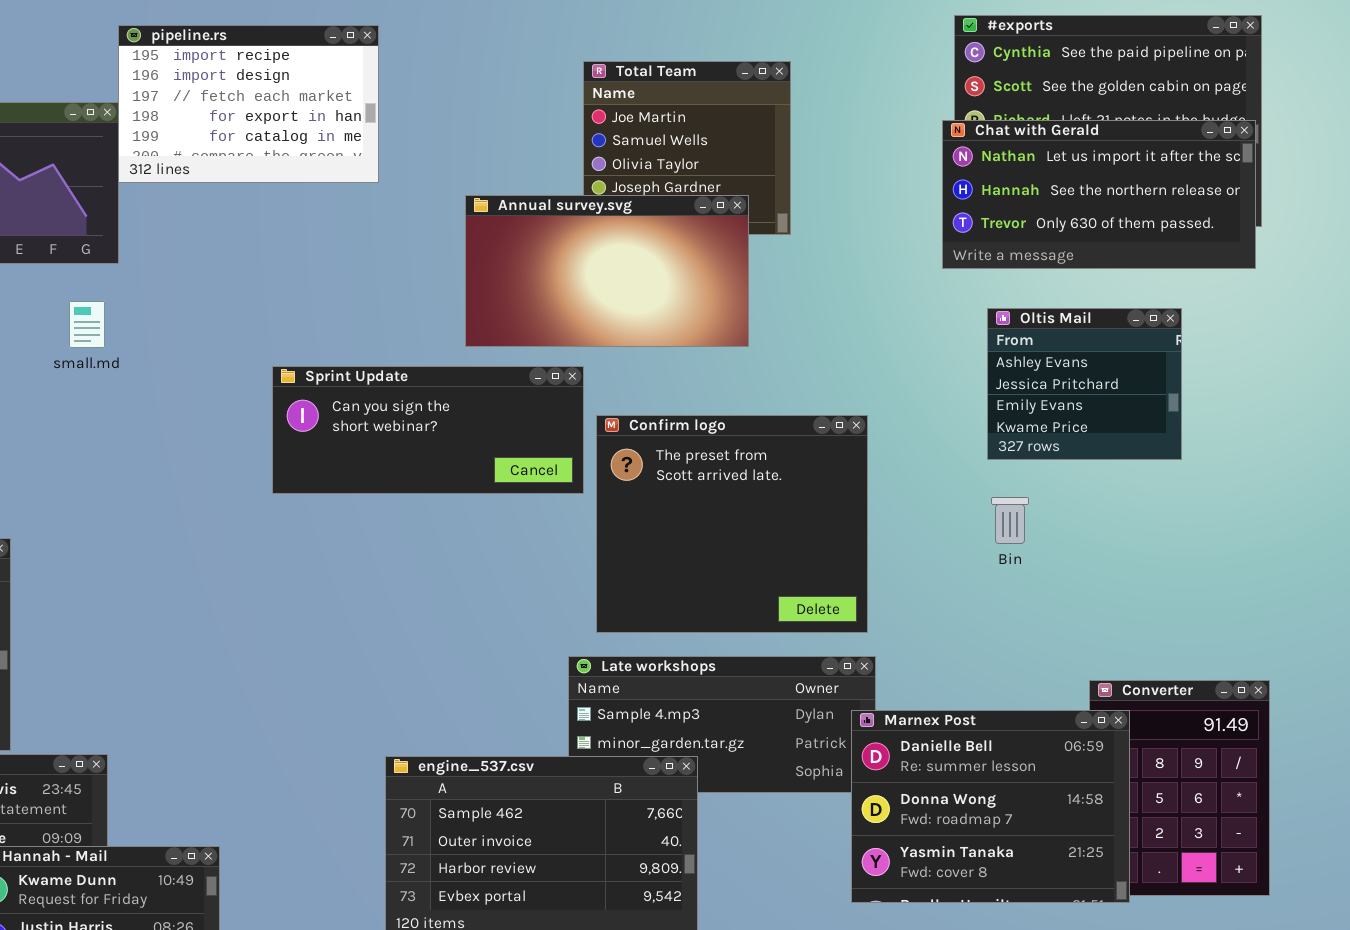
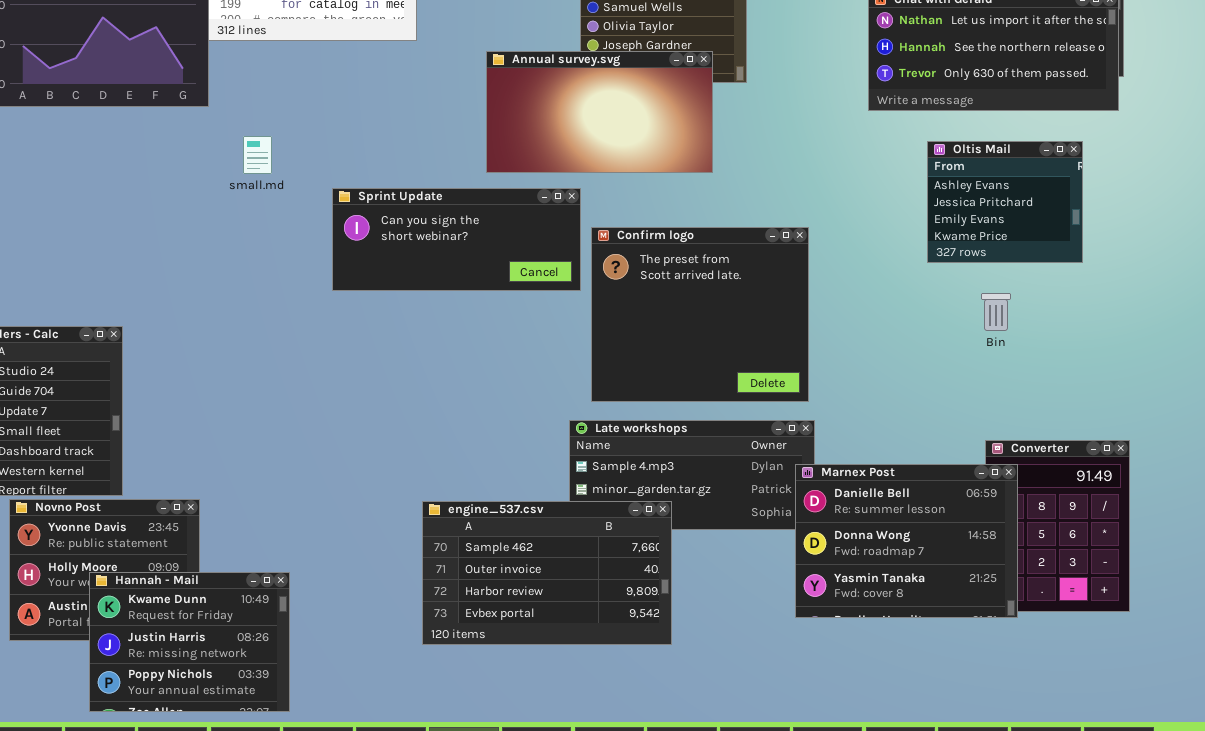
small.md: [69,301,105,348] -> [243,136,272,174], moved
Oltis Mail: [987,308,1182,460] -> [927,141,1083,263], moved
Bin: [991,497,1029,544] -> [981,293,1011,331], moved

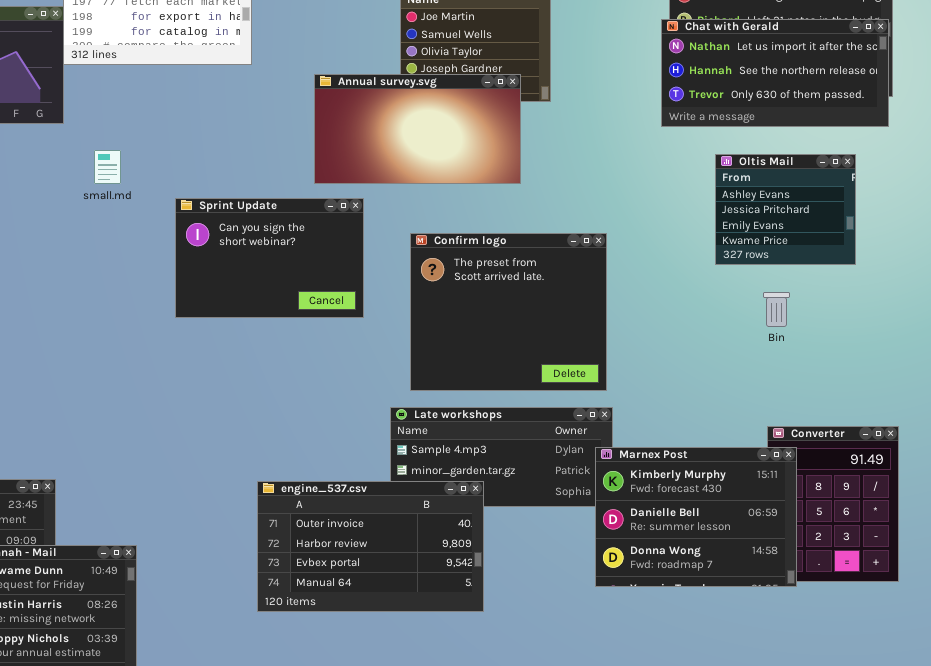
Sprint Update: [332,188,581,291] -> [175,198,364,318], resized
Marnex Post: [795,464,1018,618] -> [595,447,797,587], scrolled up 1 row
engine_537.csv: [422,501,672,645] -> [257,481,484,612], scrolled down 1 row

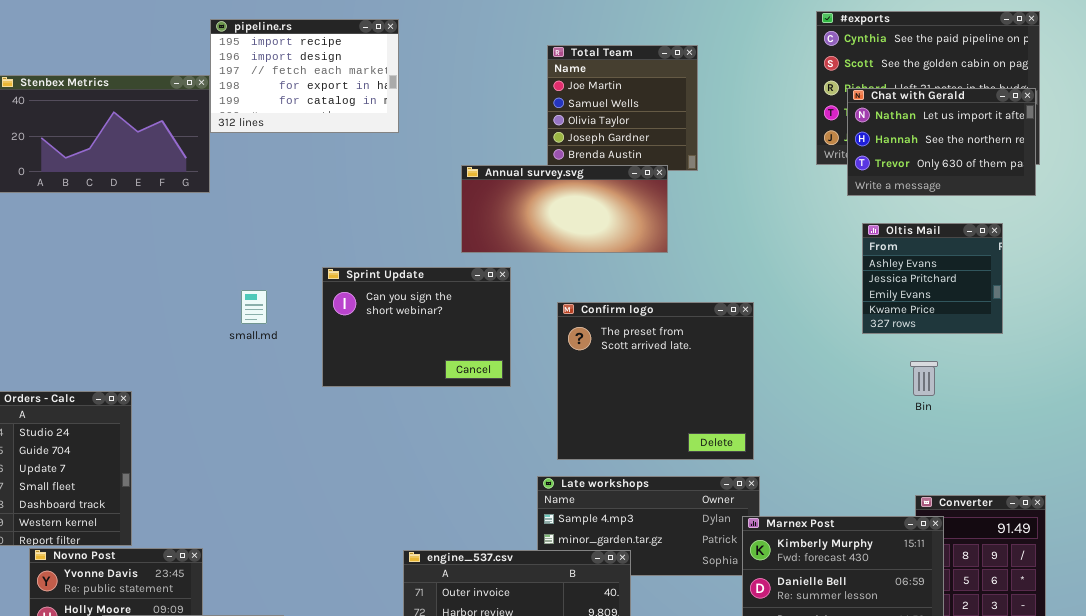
Chat with Gerald: [661,19,889,127] -> [847,88,1036,196], resized
Annual survey.svg: [314,74,521,184] -> [461,165,668,253], resized
small.md: [94,150,121,184] -> [241,290,267,324], moved

